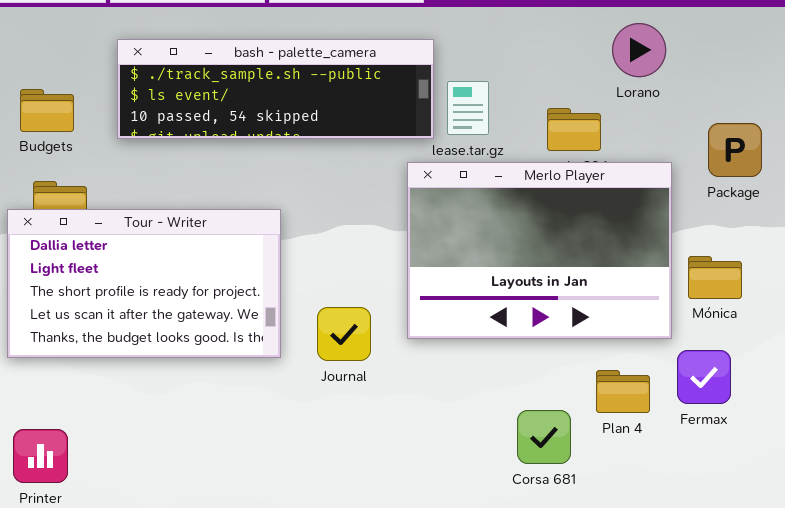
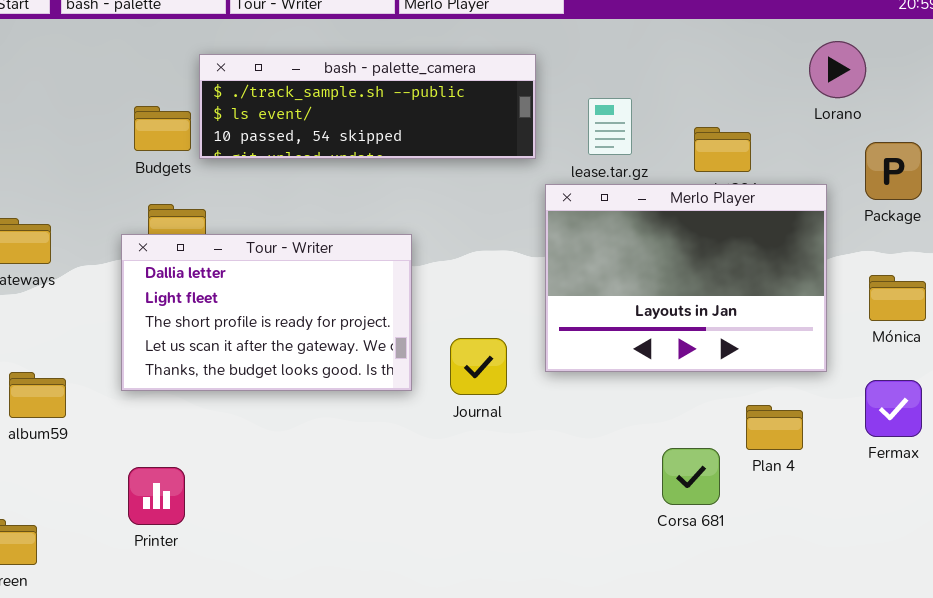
Lorano: [612,23,666,77] -> [809,41,866,98], moved
bash - palette_camera: [117,39,434,139] -> [199,54,536,159], moved
Mónica: [688,256,742,299] -> [869,275,926,321], moved
Fermax: [677,350,731,404] -> [865,380,922,437], moved

